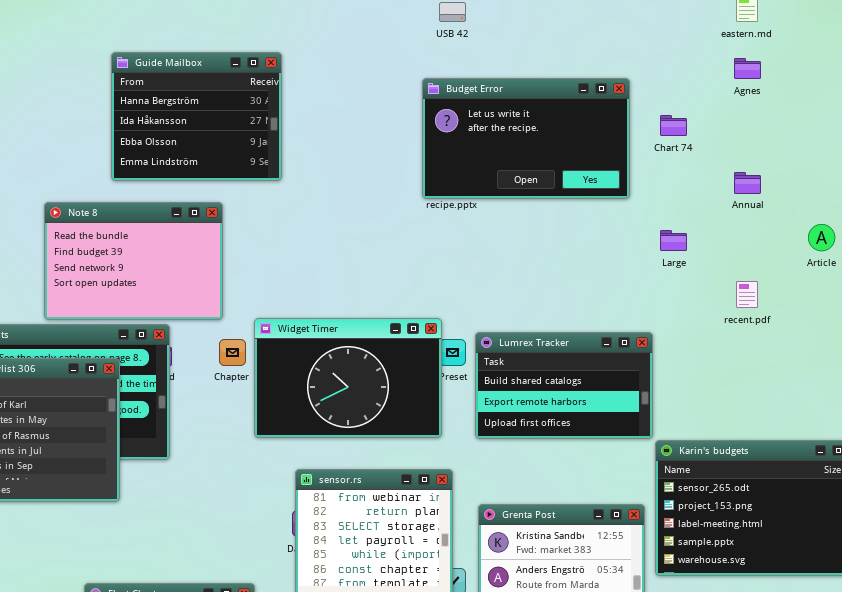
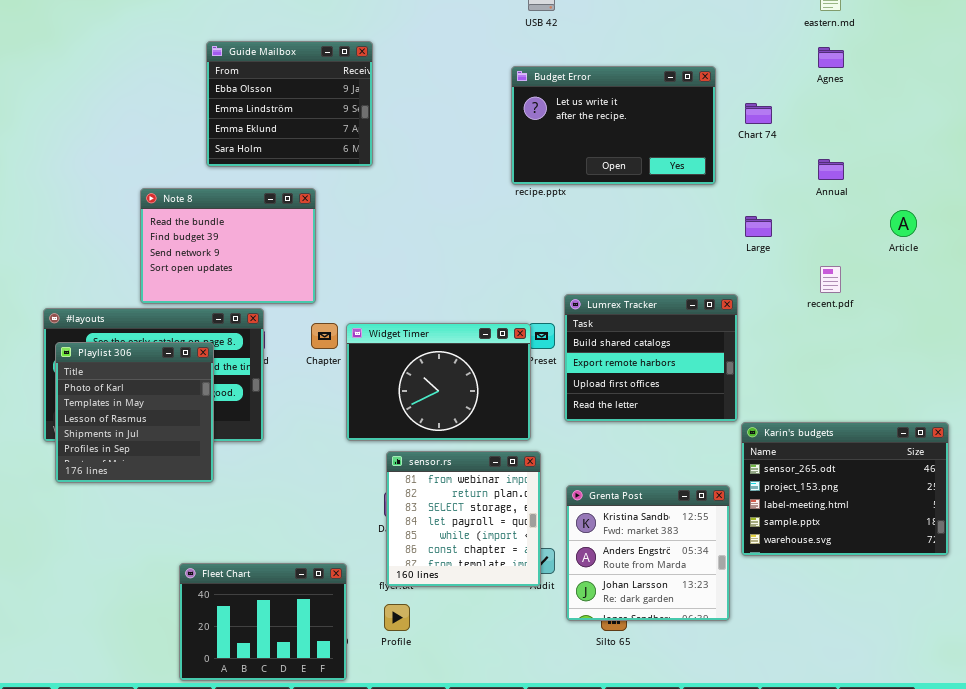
Guide Mailbox: [111,52,282,181] -> [206,41,373,167], scrolled down 2 rows
Widget Timer: [254,318,442,438] -> [346,323,531,441], moved
Lumrex Tracker: [475,332,653,439] -> [564,294,738,422], resized

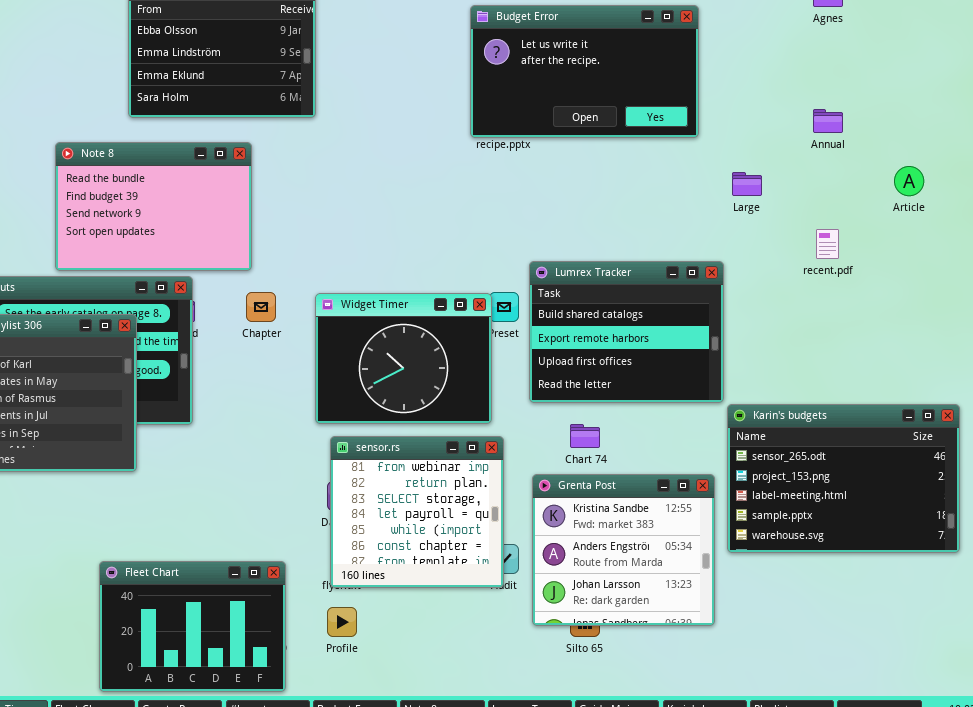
Chart 74: [745,103,772,124] -> [570,424,600,448], moved
Widget Timer: [346,323,531,441] -> [315,293,492,424], resized

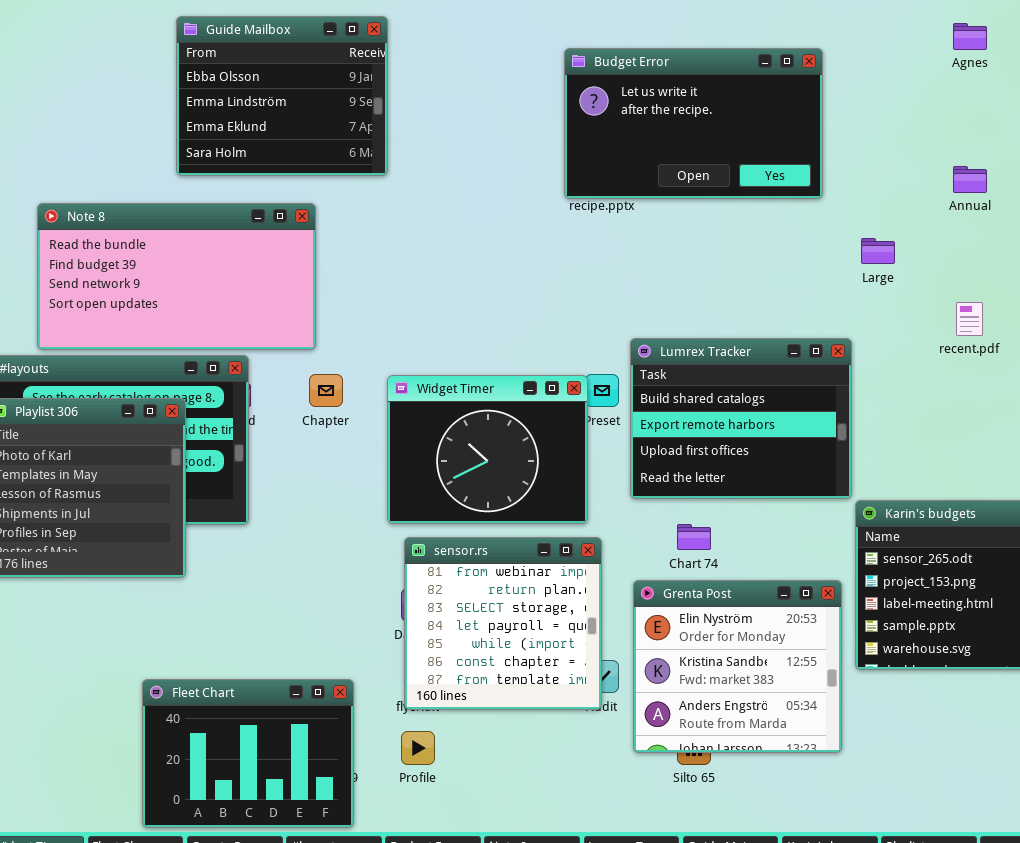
Note 8: [55,142,252,271] -> [37,203,316,350], resized
Grenta Post: [532,474,715,626] -> [633,580,842,753], scrolled up 1 row

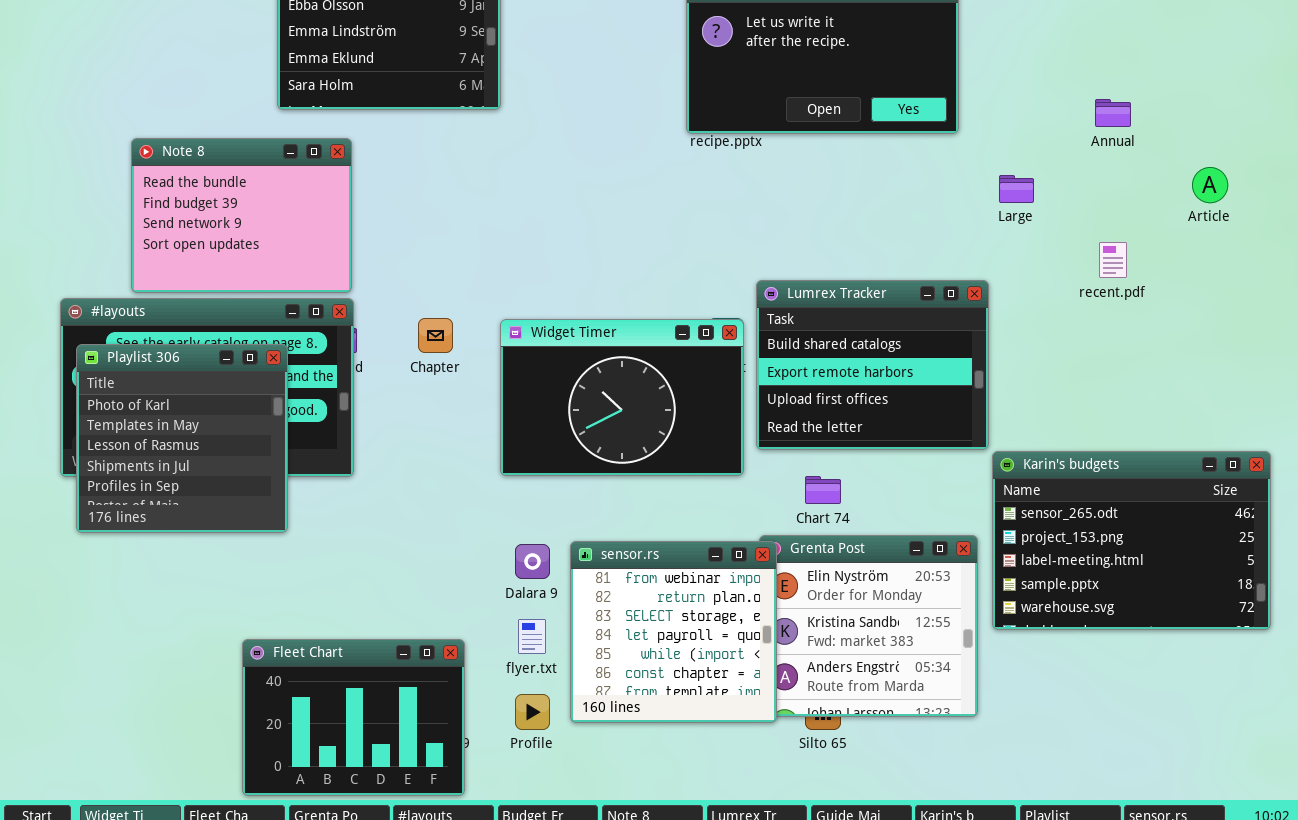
Note 8: [37,203,316,350] -> [131,138,352,293], resized
Widget Timer: [387,375,588,524] -> [500,319,744,476], resized
sensor.rs: [404,537,602,710] -> [570,541,777,723], moved

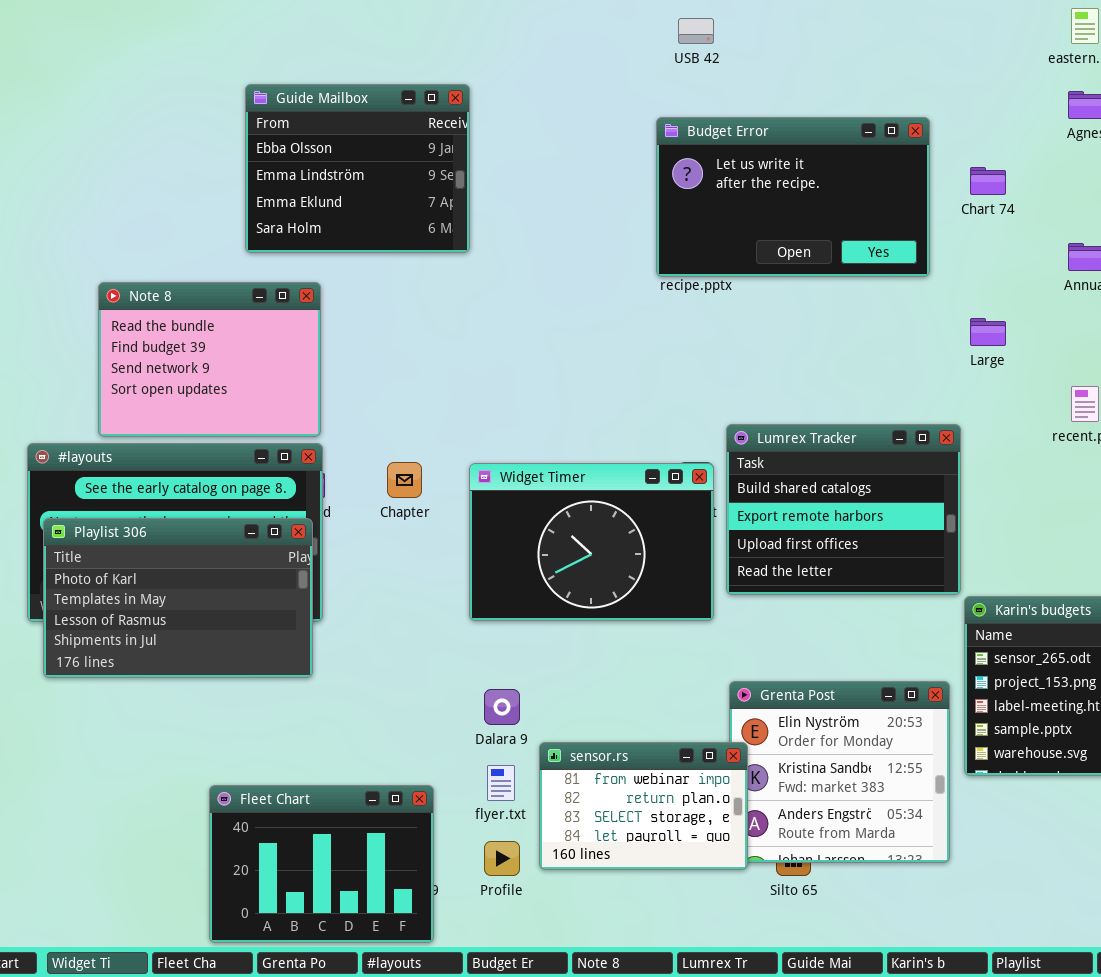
Playlist 306: [76,344,288,533] -> [43,518,313,678], resized
Chart 74: [805,476,841,504] -> [970,167,1006,195], moved
sensor.rs: [570,541,777,723] -> [539,742,748,870], resized

